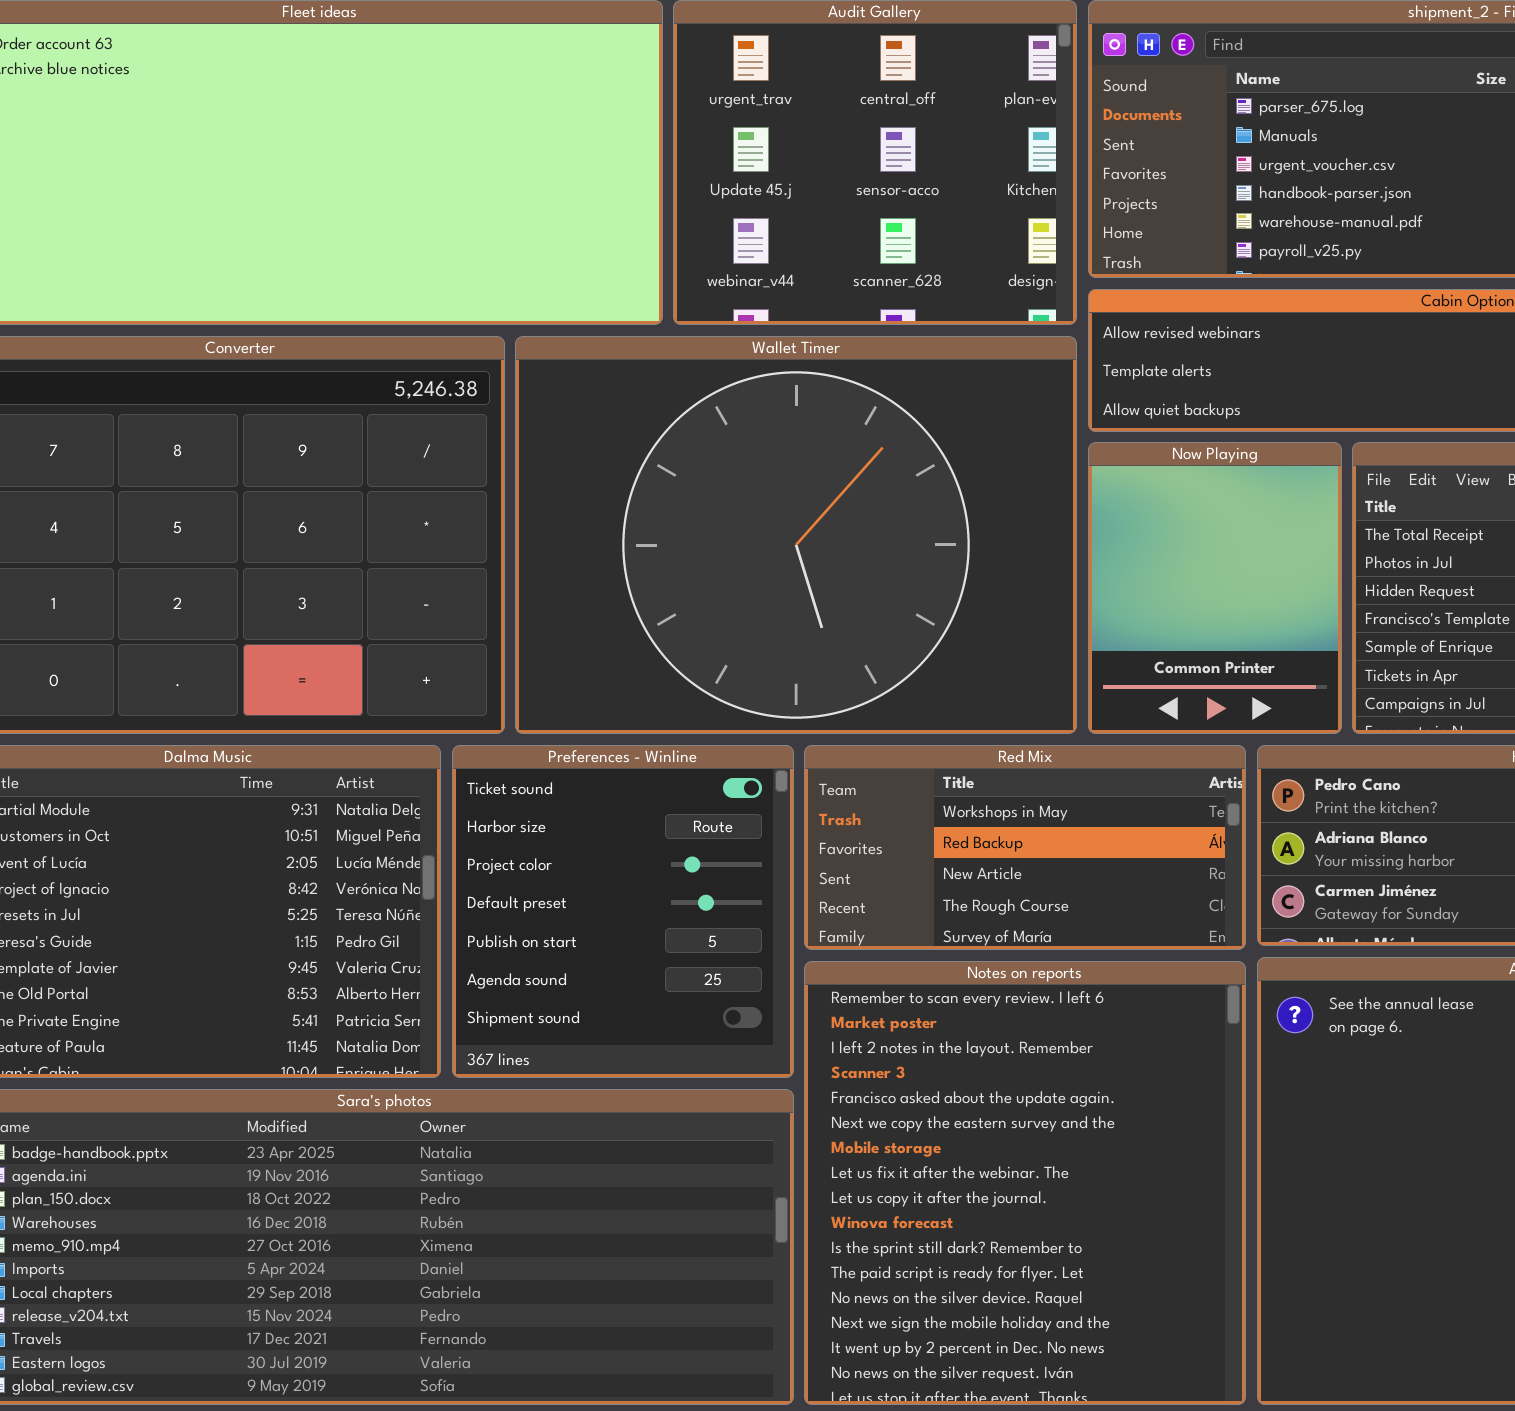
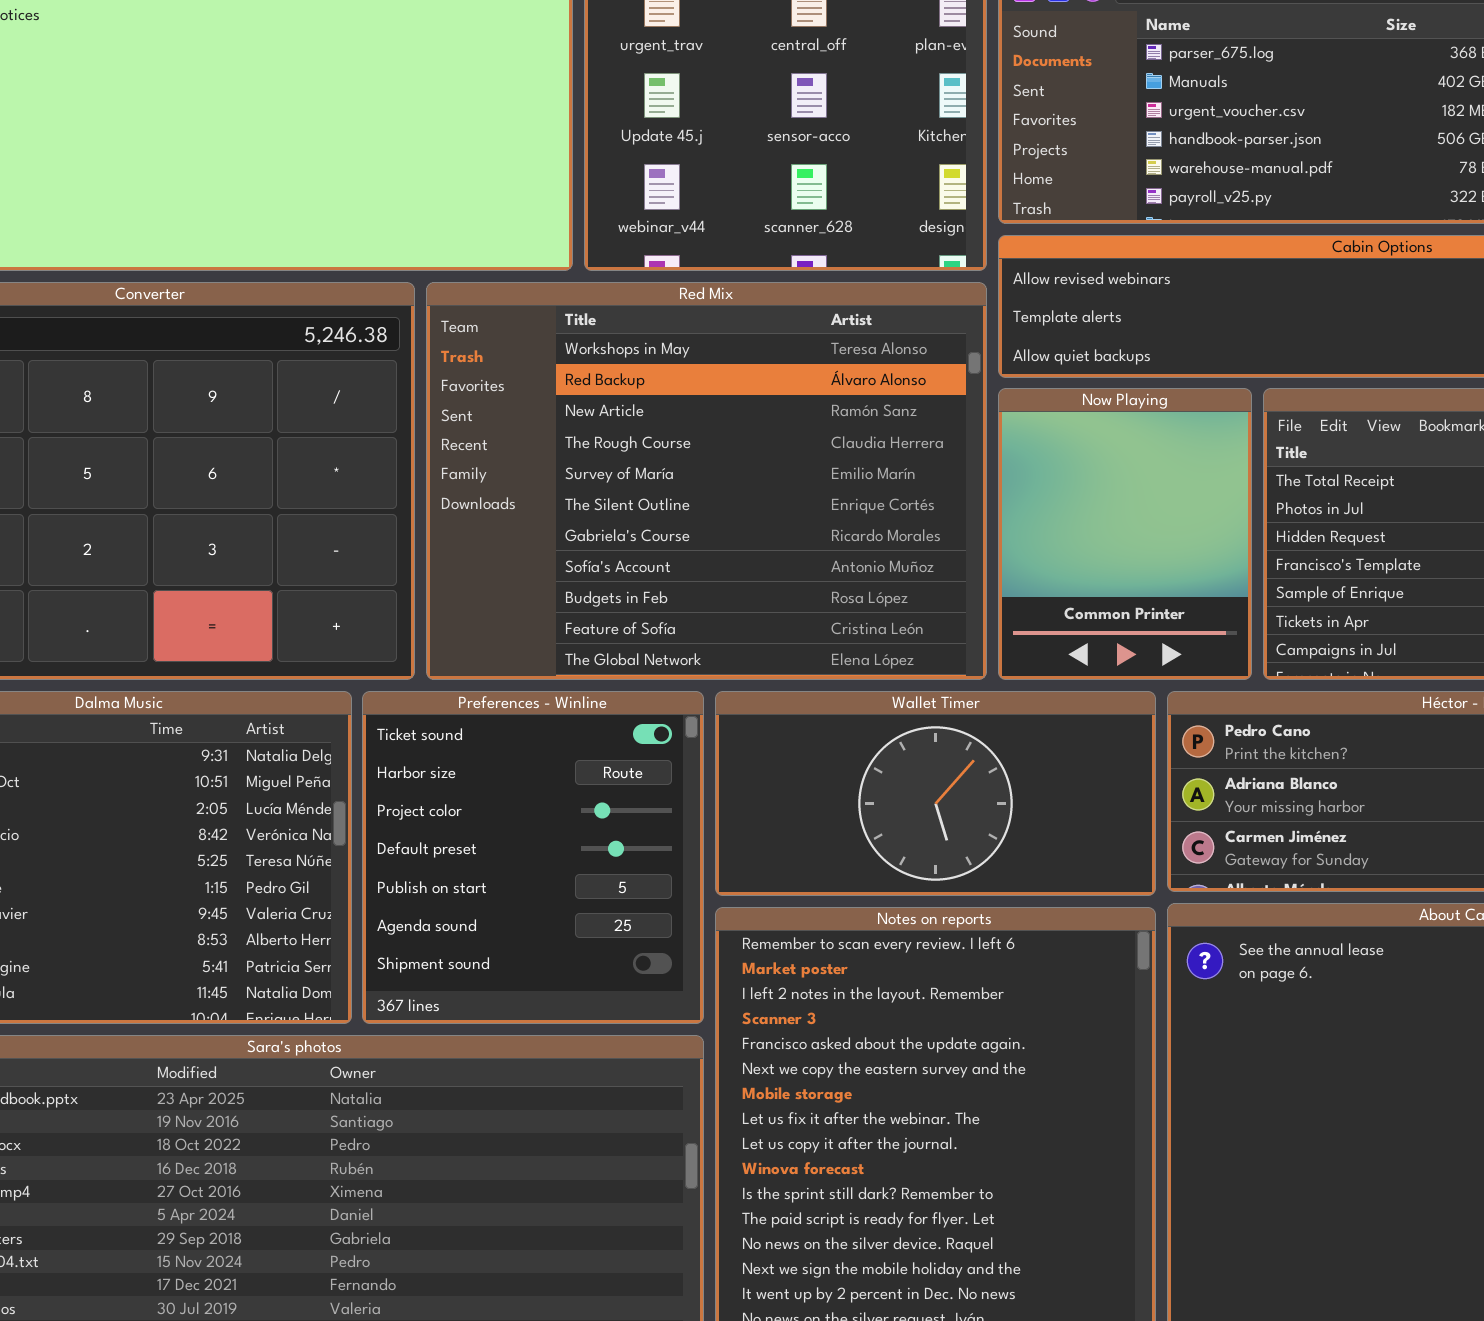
Wallet Timer: [515,336,1077,734] -> [715,691,1156,896], moved, resized
Red Mix: [804,745,1246,950] -> [426,282,987,680], moved, resized

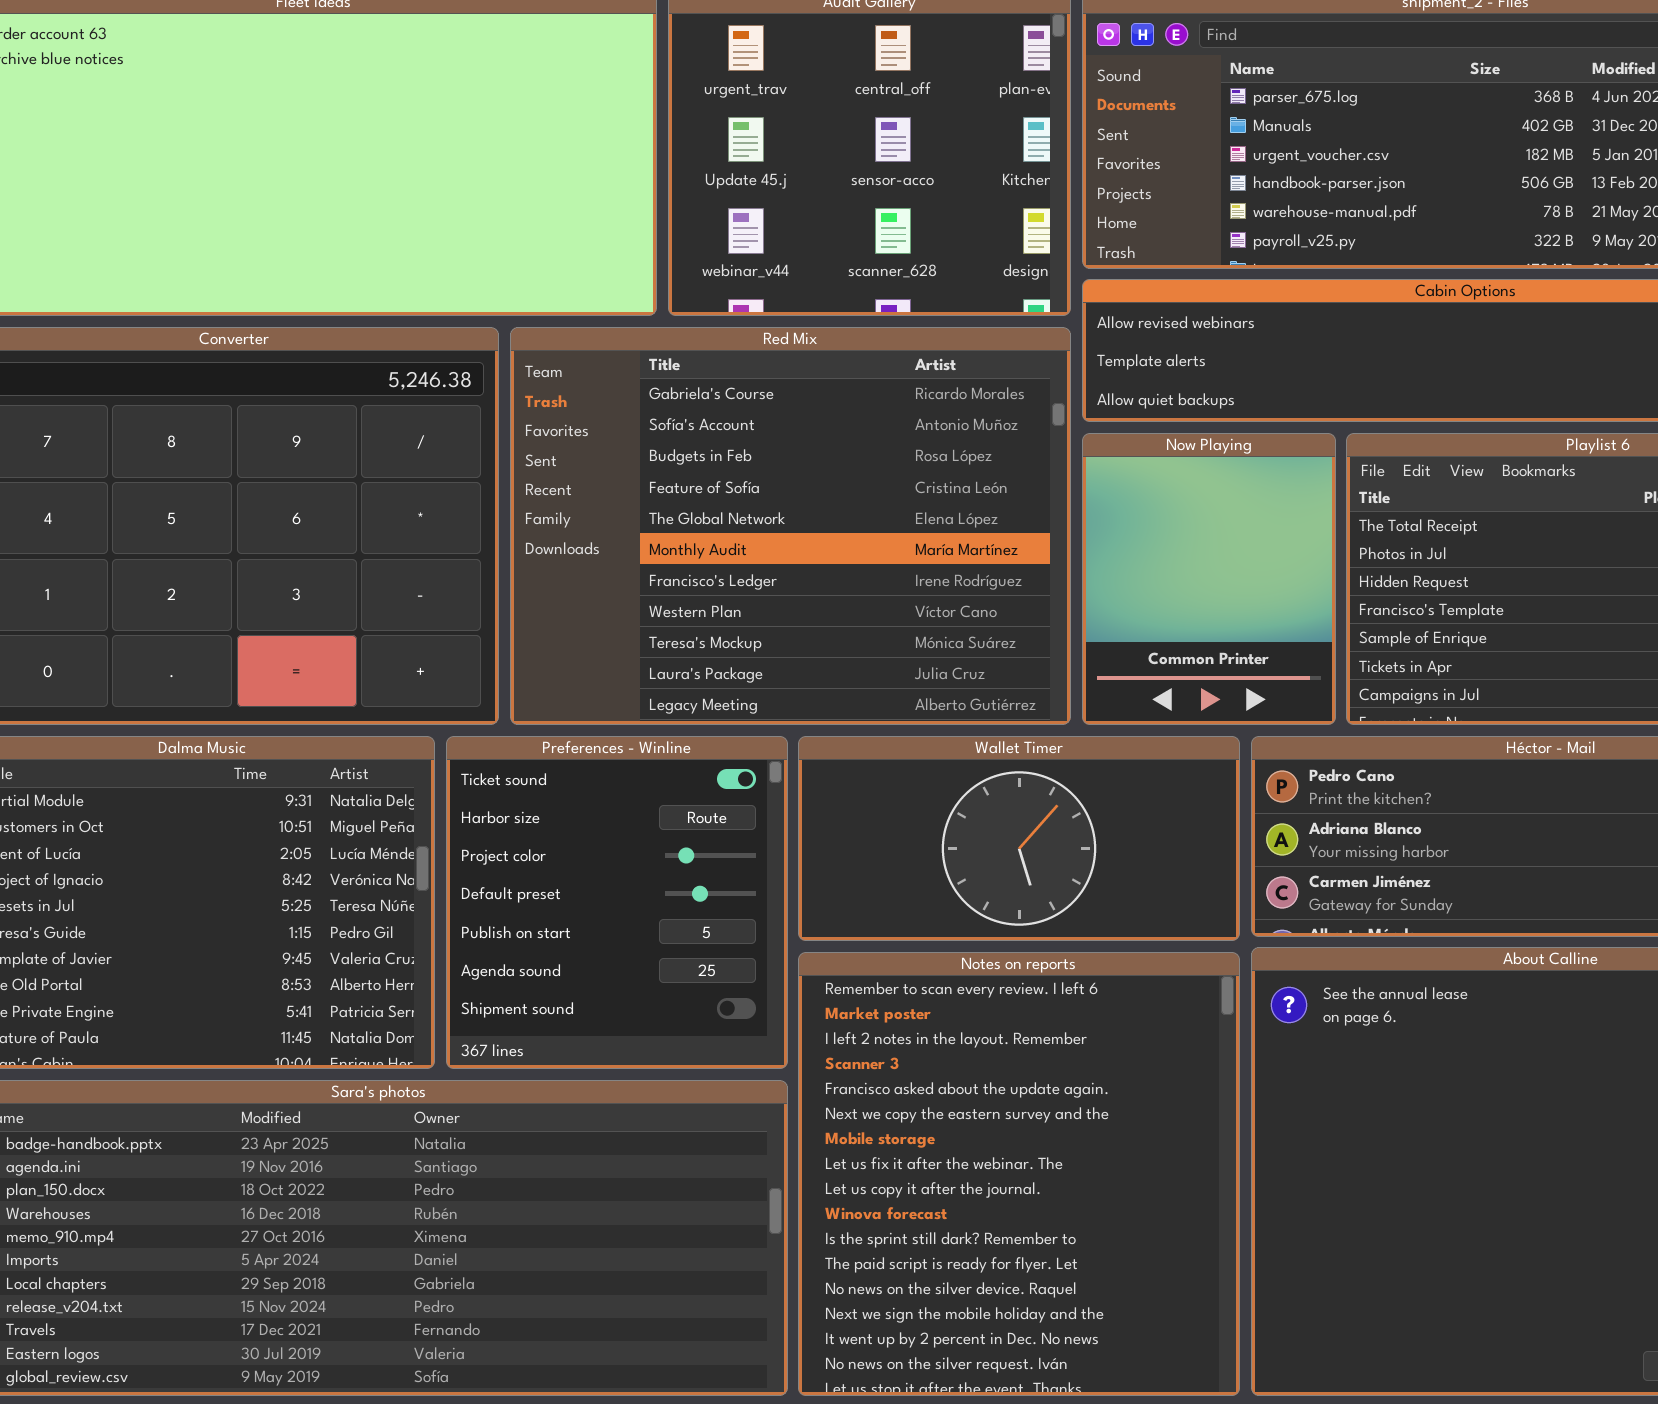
Red Mix: [426,282,987,680] -> [510,327,1071,725], scrolled down 6 rows

